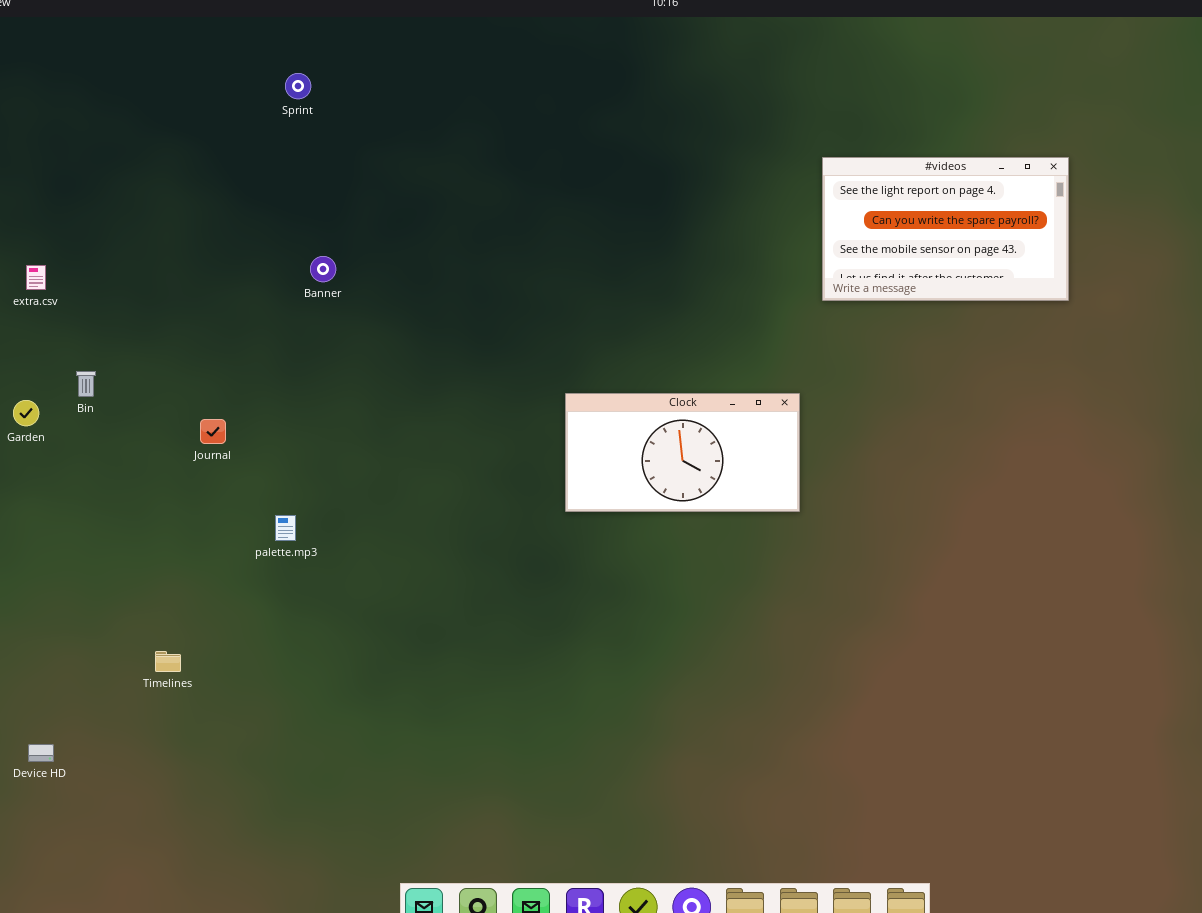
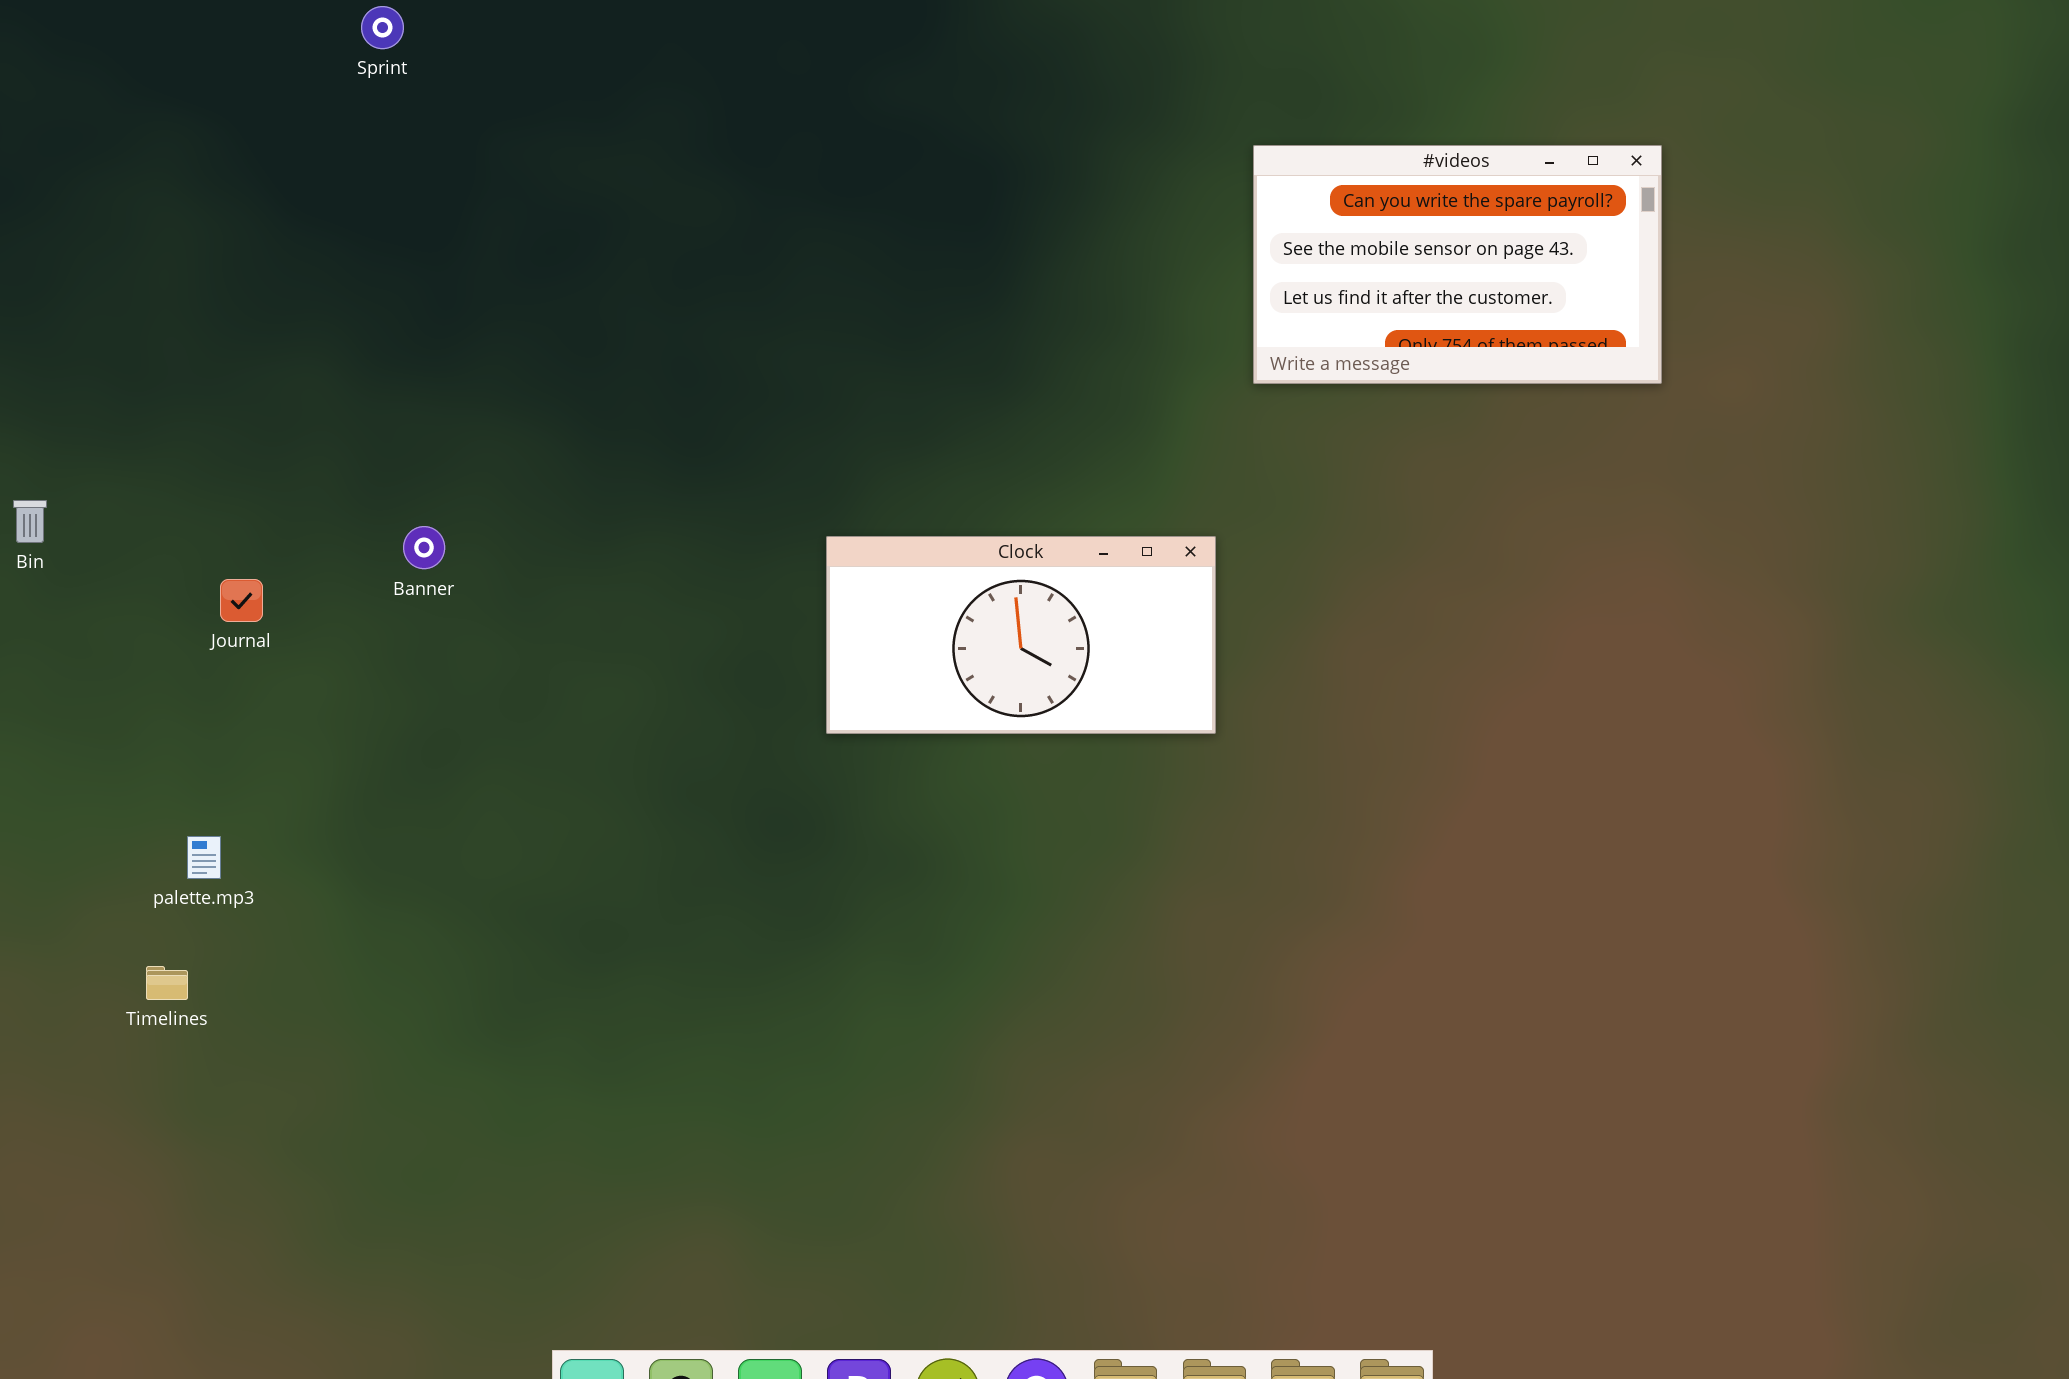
#videos: [822,157,1069,301] -> [1253,145,1662,384], scrolled down 1 row
Banner: [310,256,336,282] -> [403,526,445,569], moved
palette.mp3: [275,515,296,541] -> [187,836,221,879], moved

